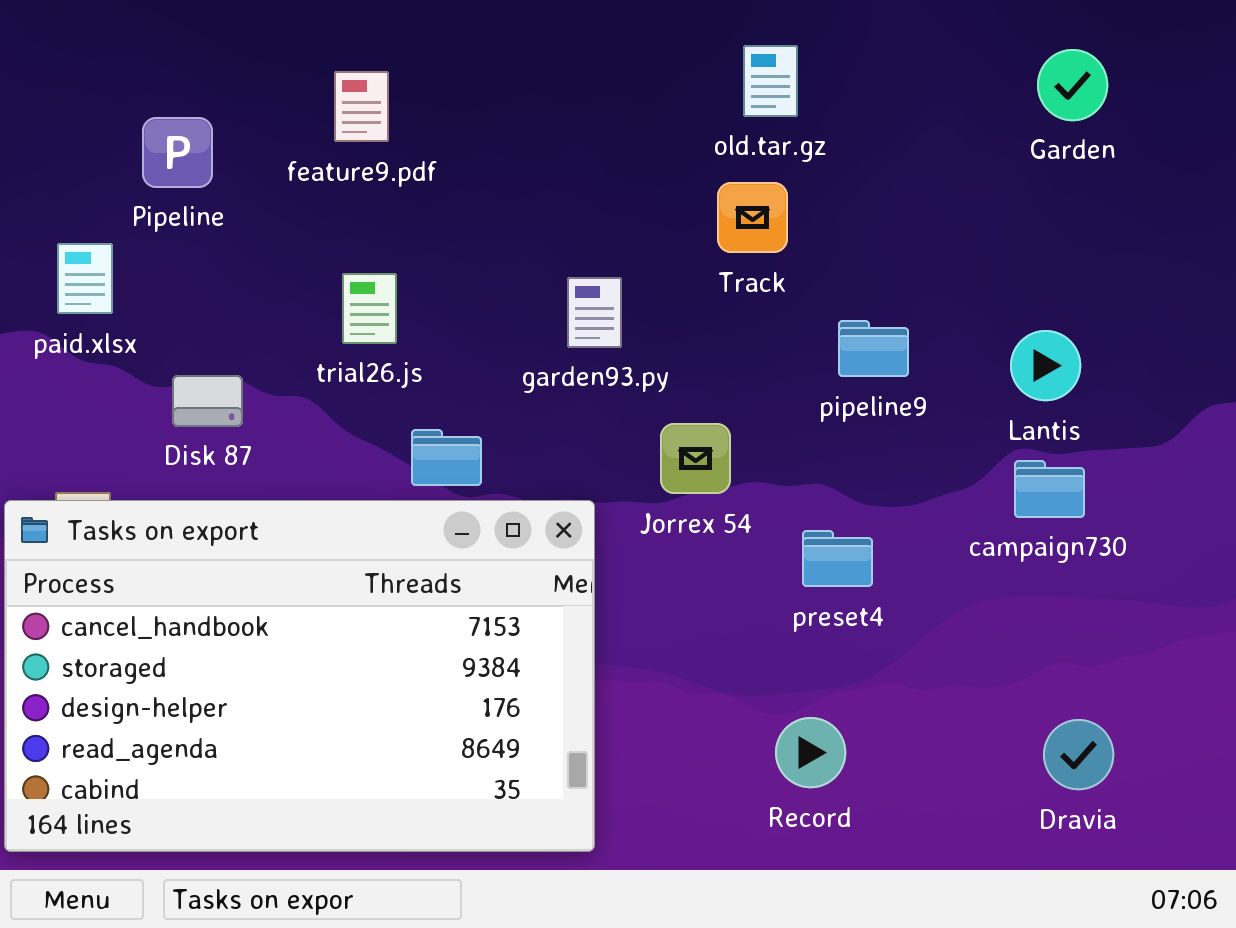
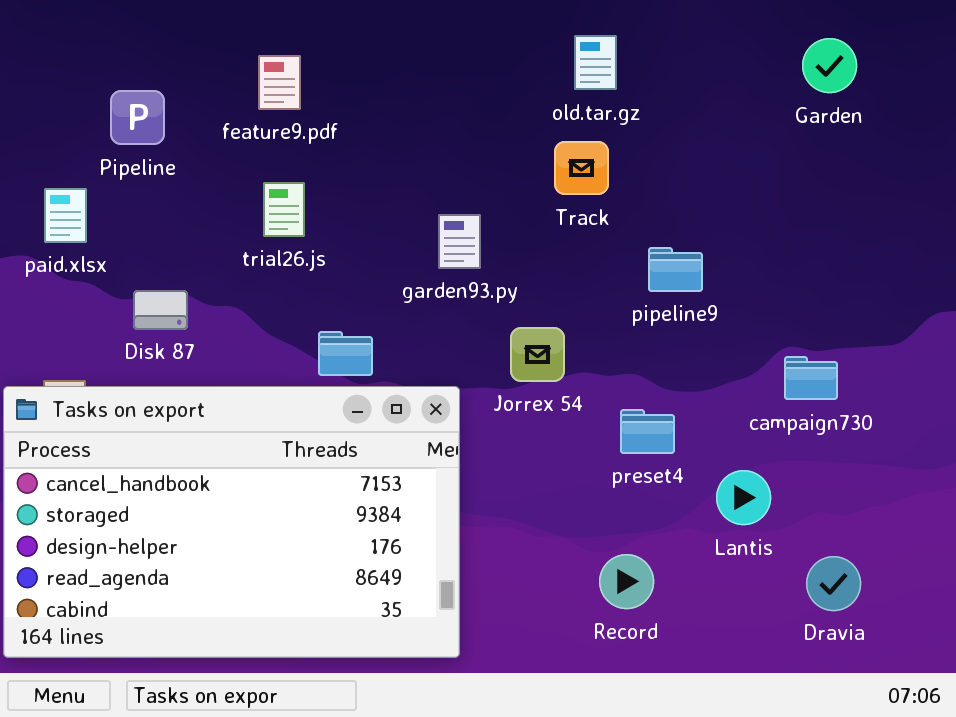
trial26.js: [342,273,397,344] -> [263,182,305,237], moved
Lantis: [1010,330,1081,401] -> [716,470,771,525], moved

